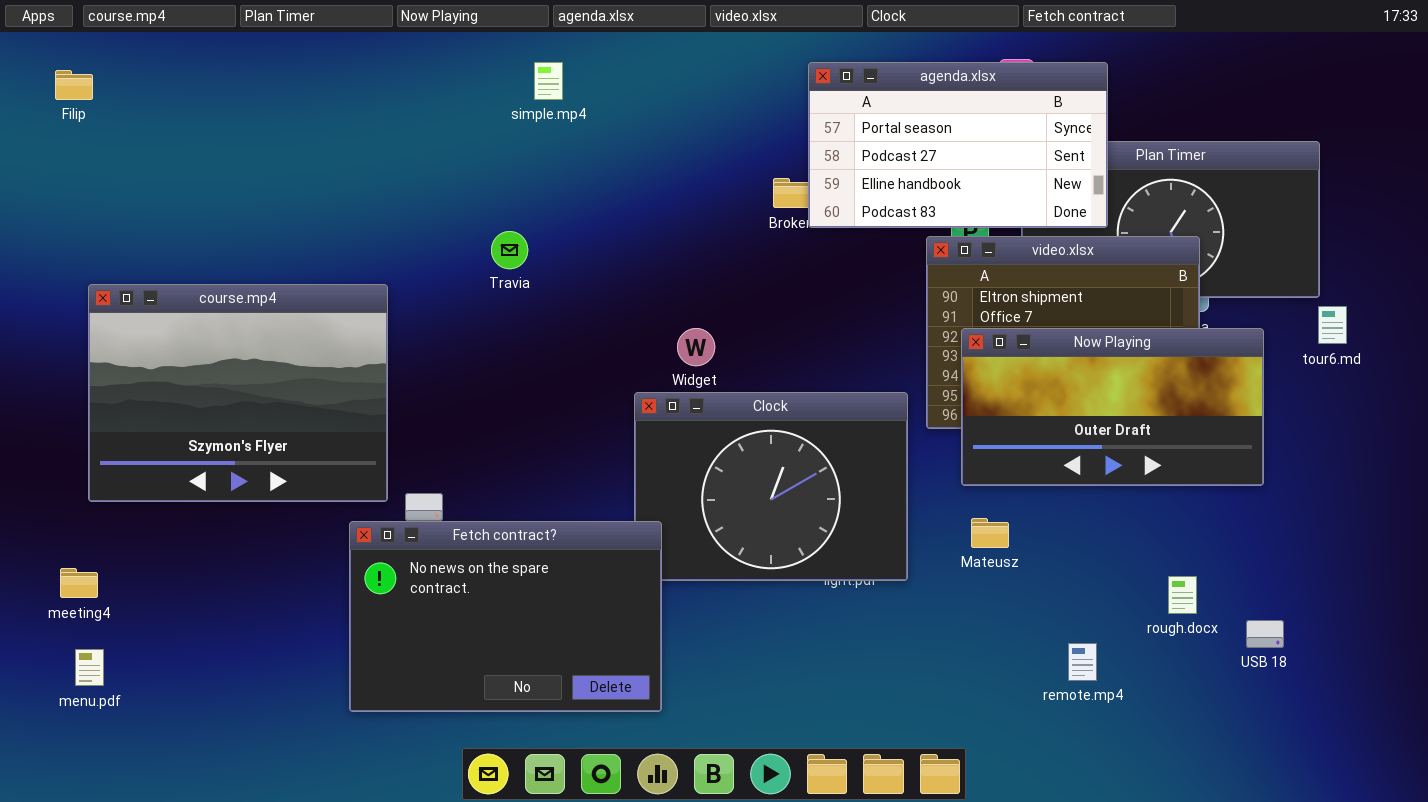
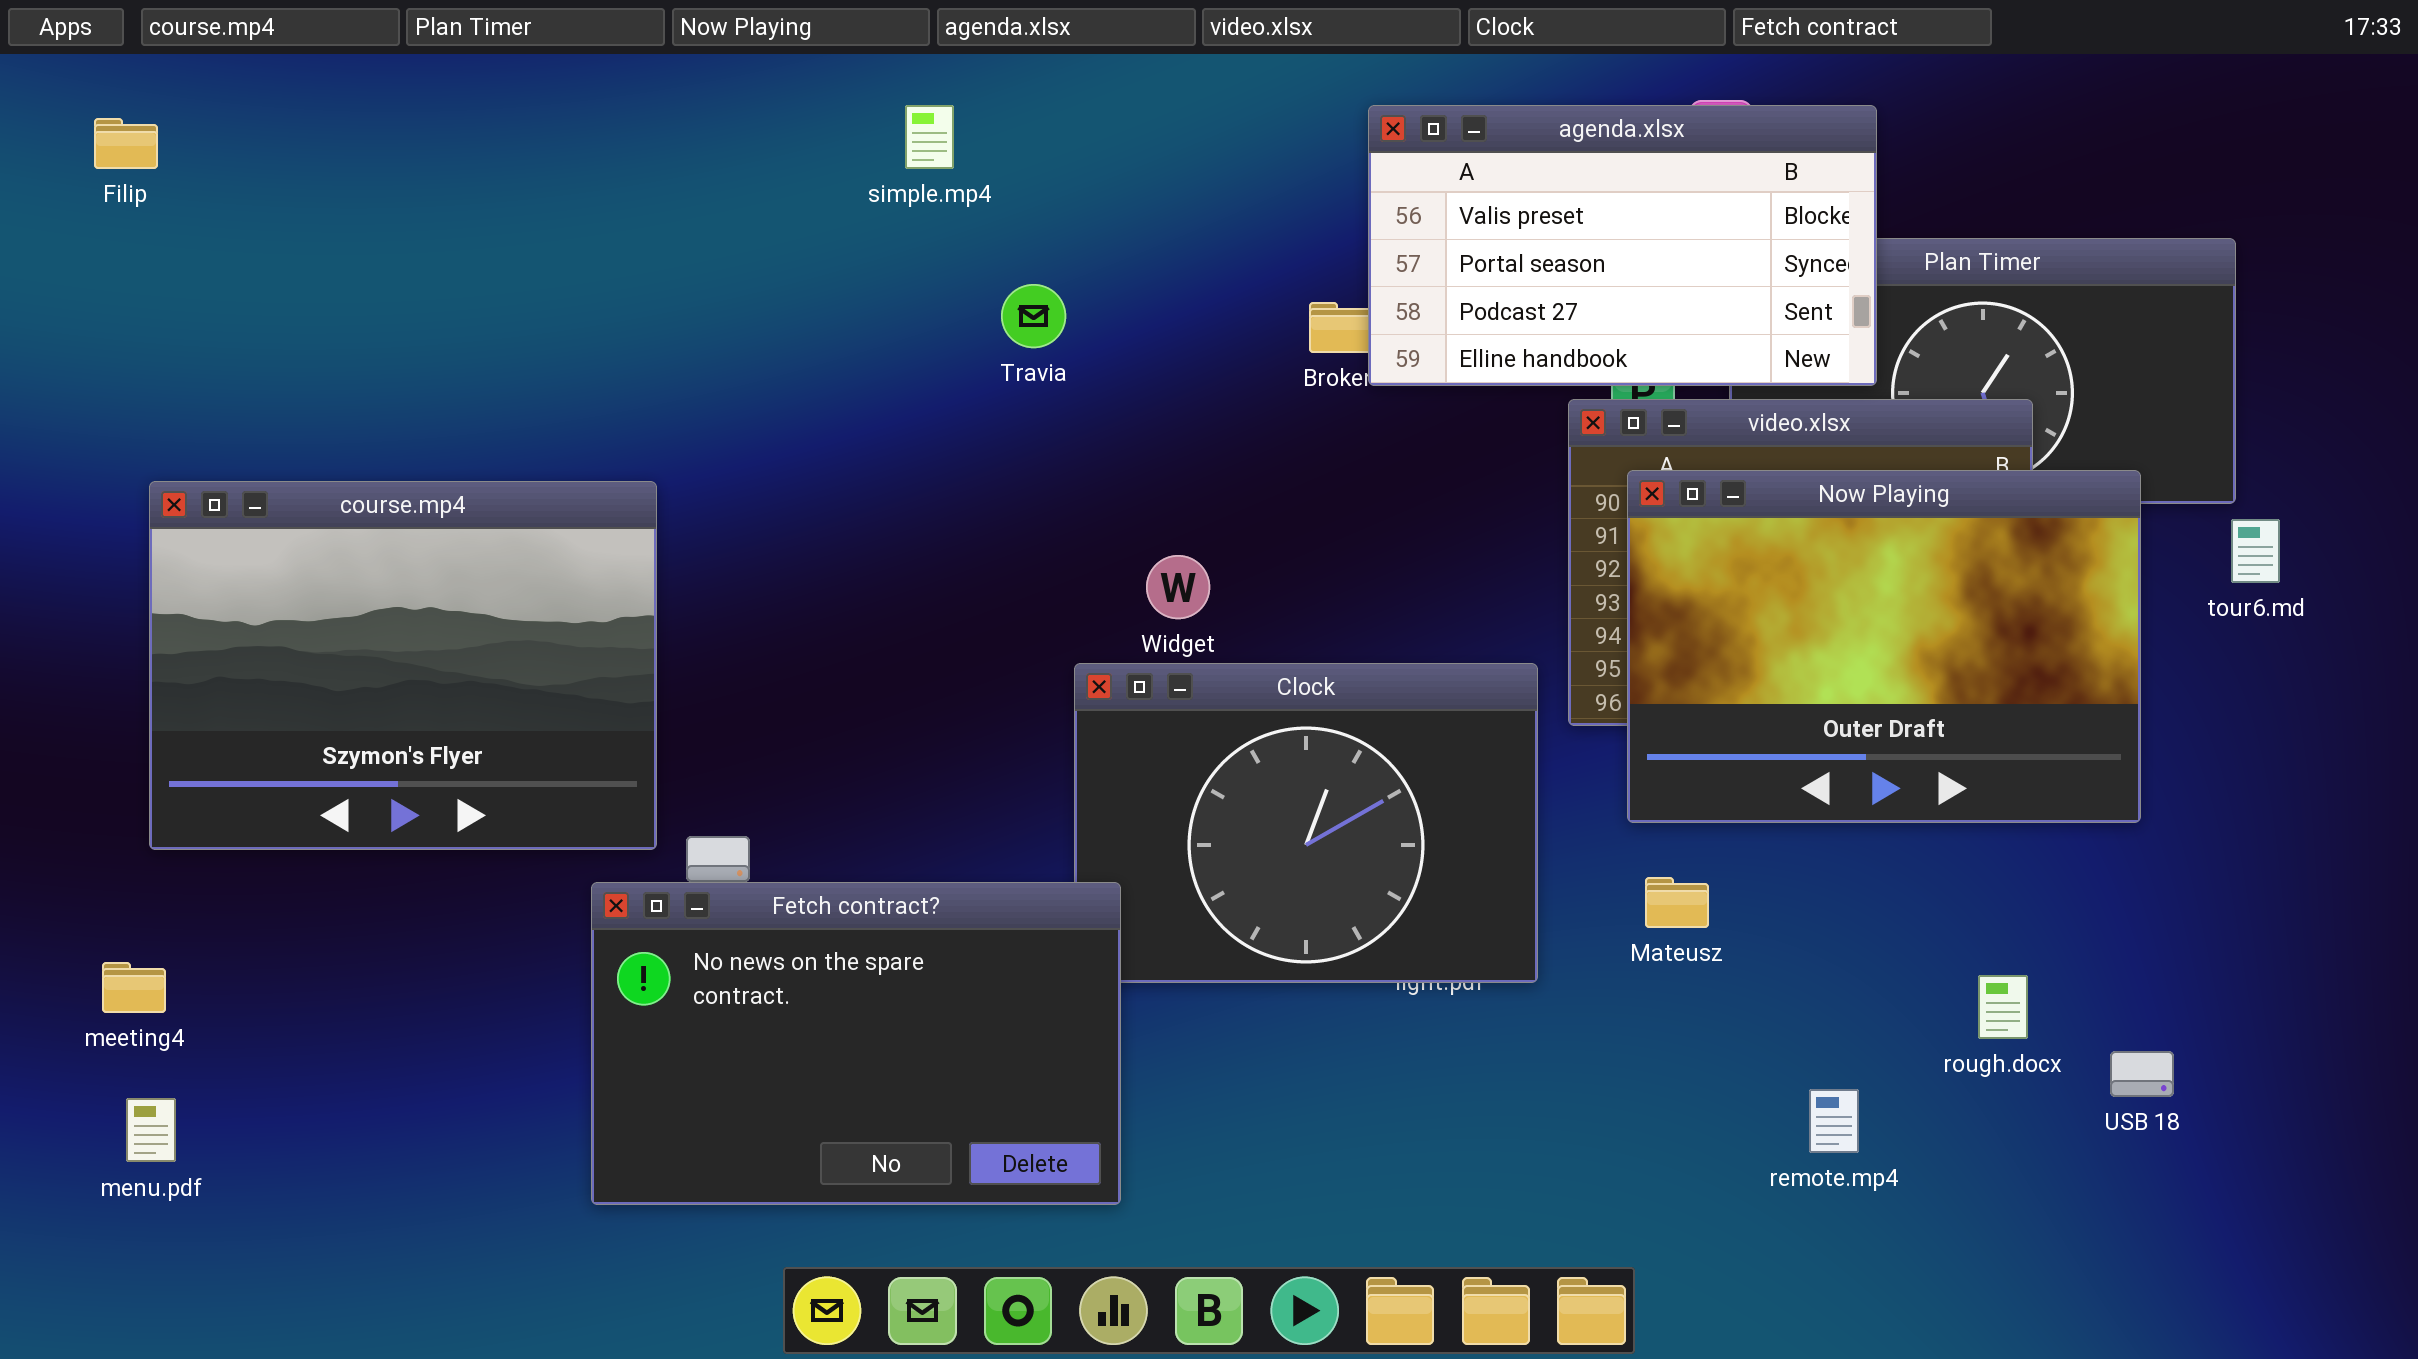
agenda.xlsx: [808,62,1108,228] -> [1368,105,1877,386], scrolled up 1 row
Travia: [491,231,528,269] -> [1001,284,1066,348], moved
Now Playing: [961,328,1264,486] -> [1627,470,2141,823], resized

